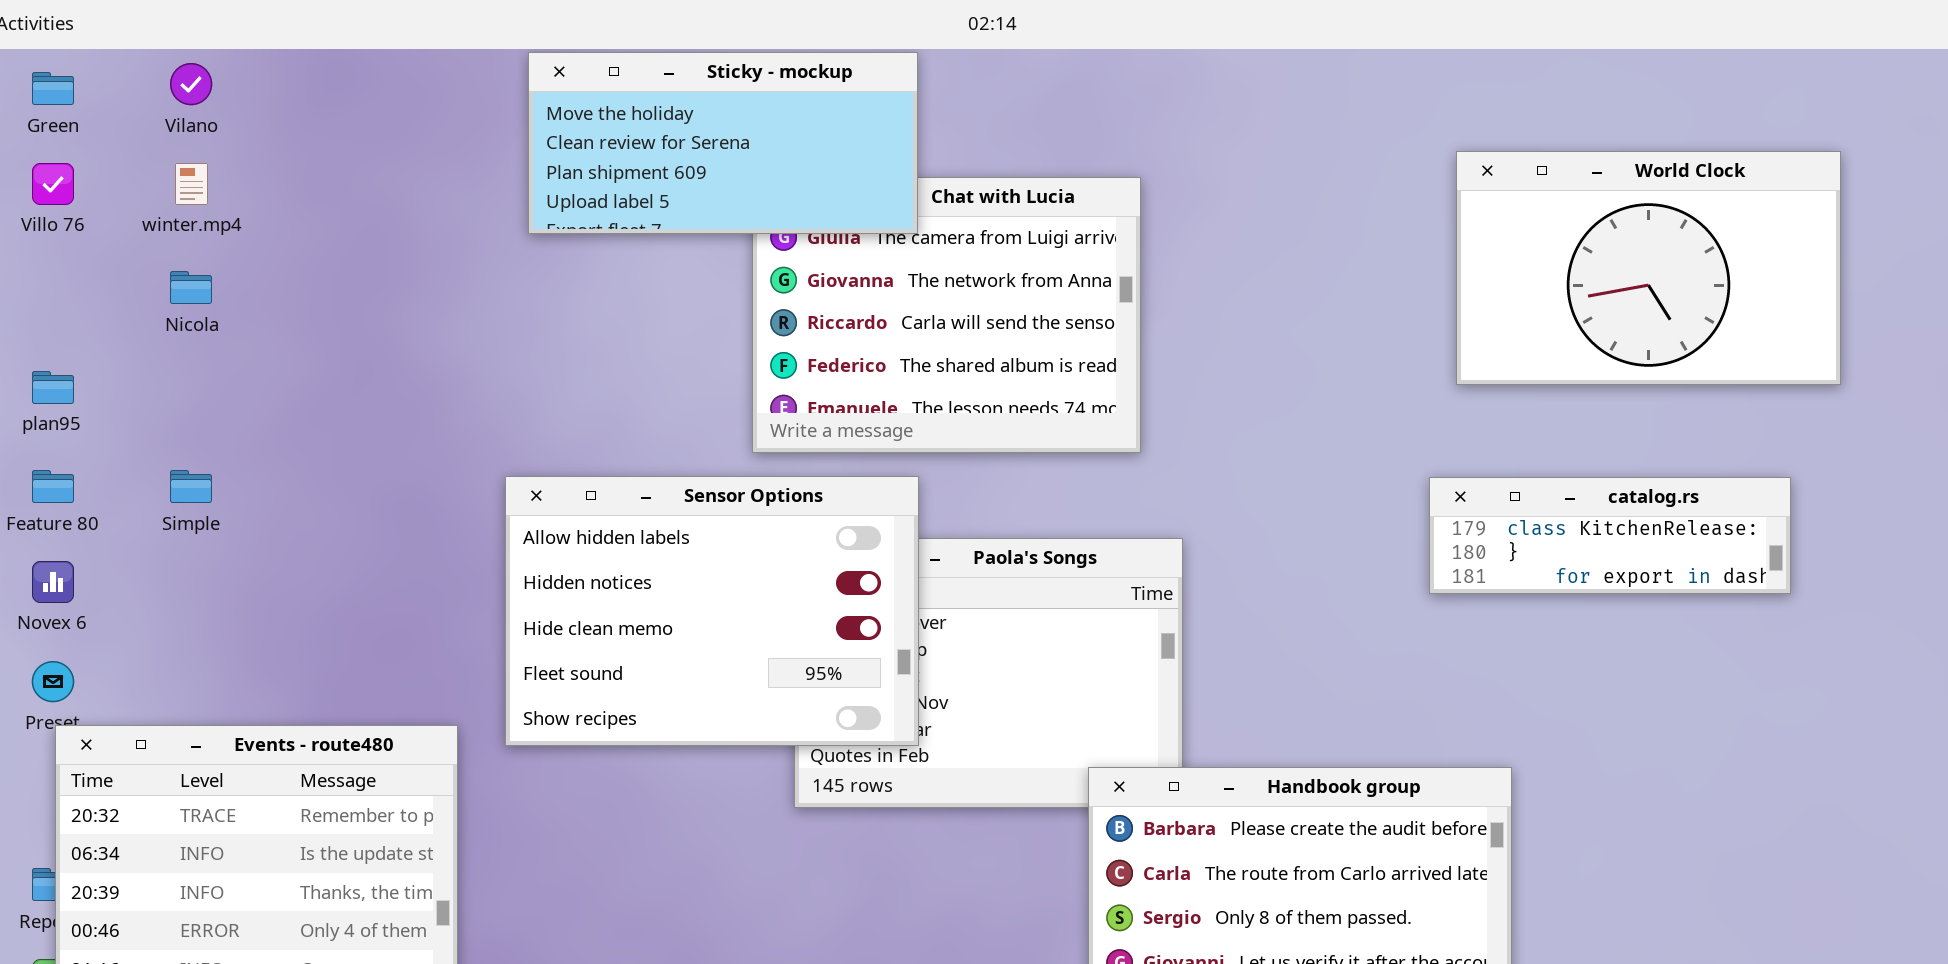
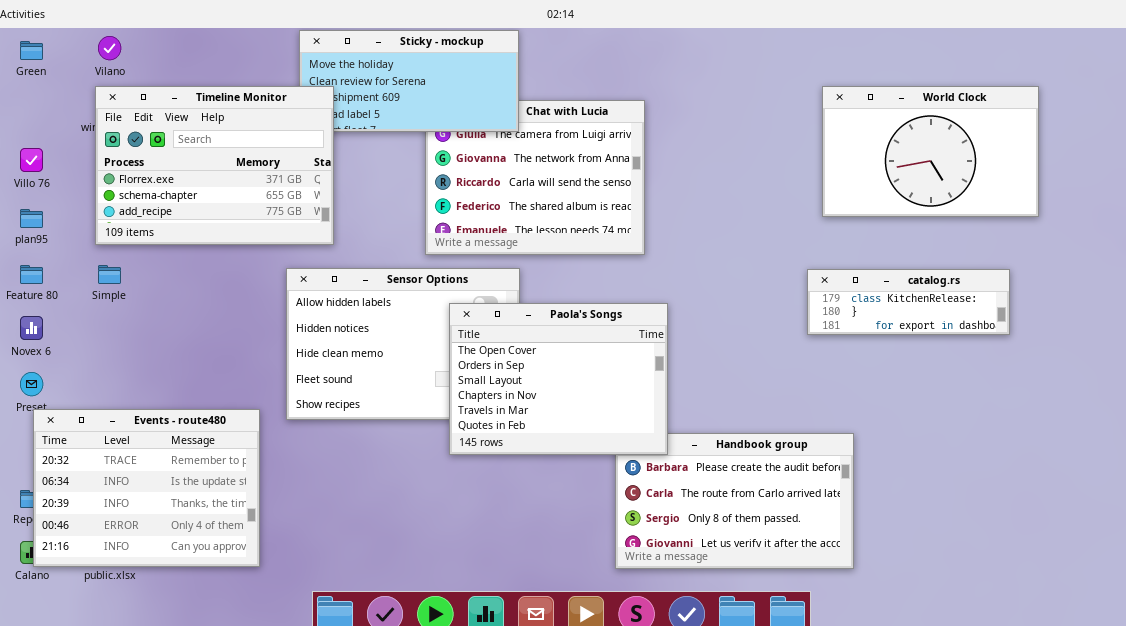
Timeline Monitor: none -> [95,86,334,245], opened
Villo 76: [32,163,74,205] -> [20,148,43,172], moved
Paola's Songs: [794,538,1183,808] -> [449,303,668,455], raised

